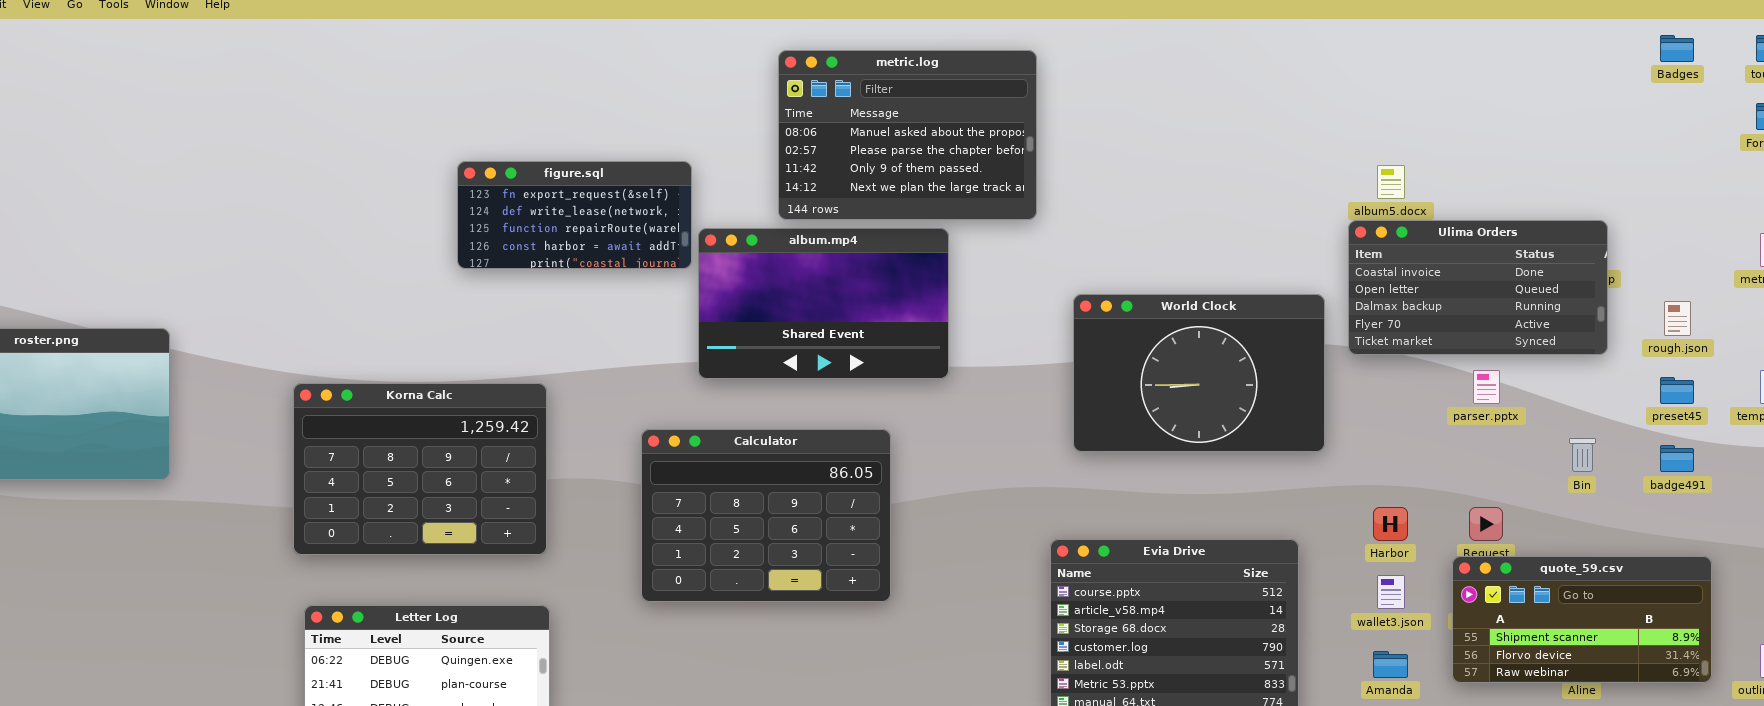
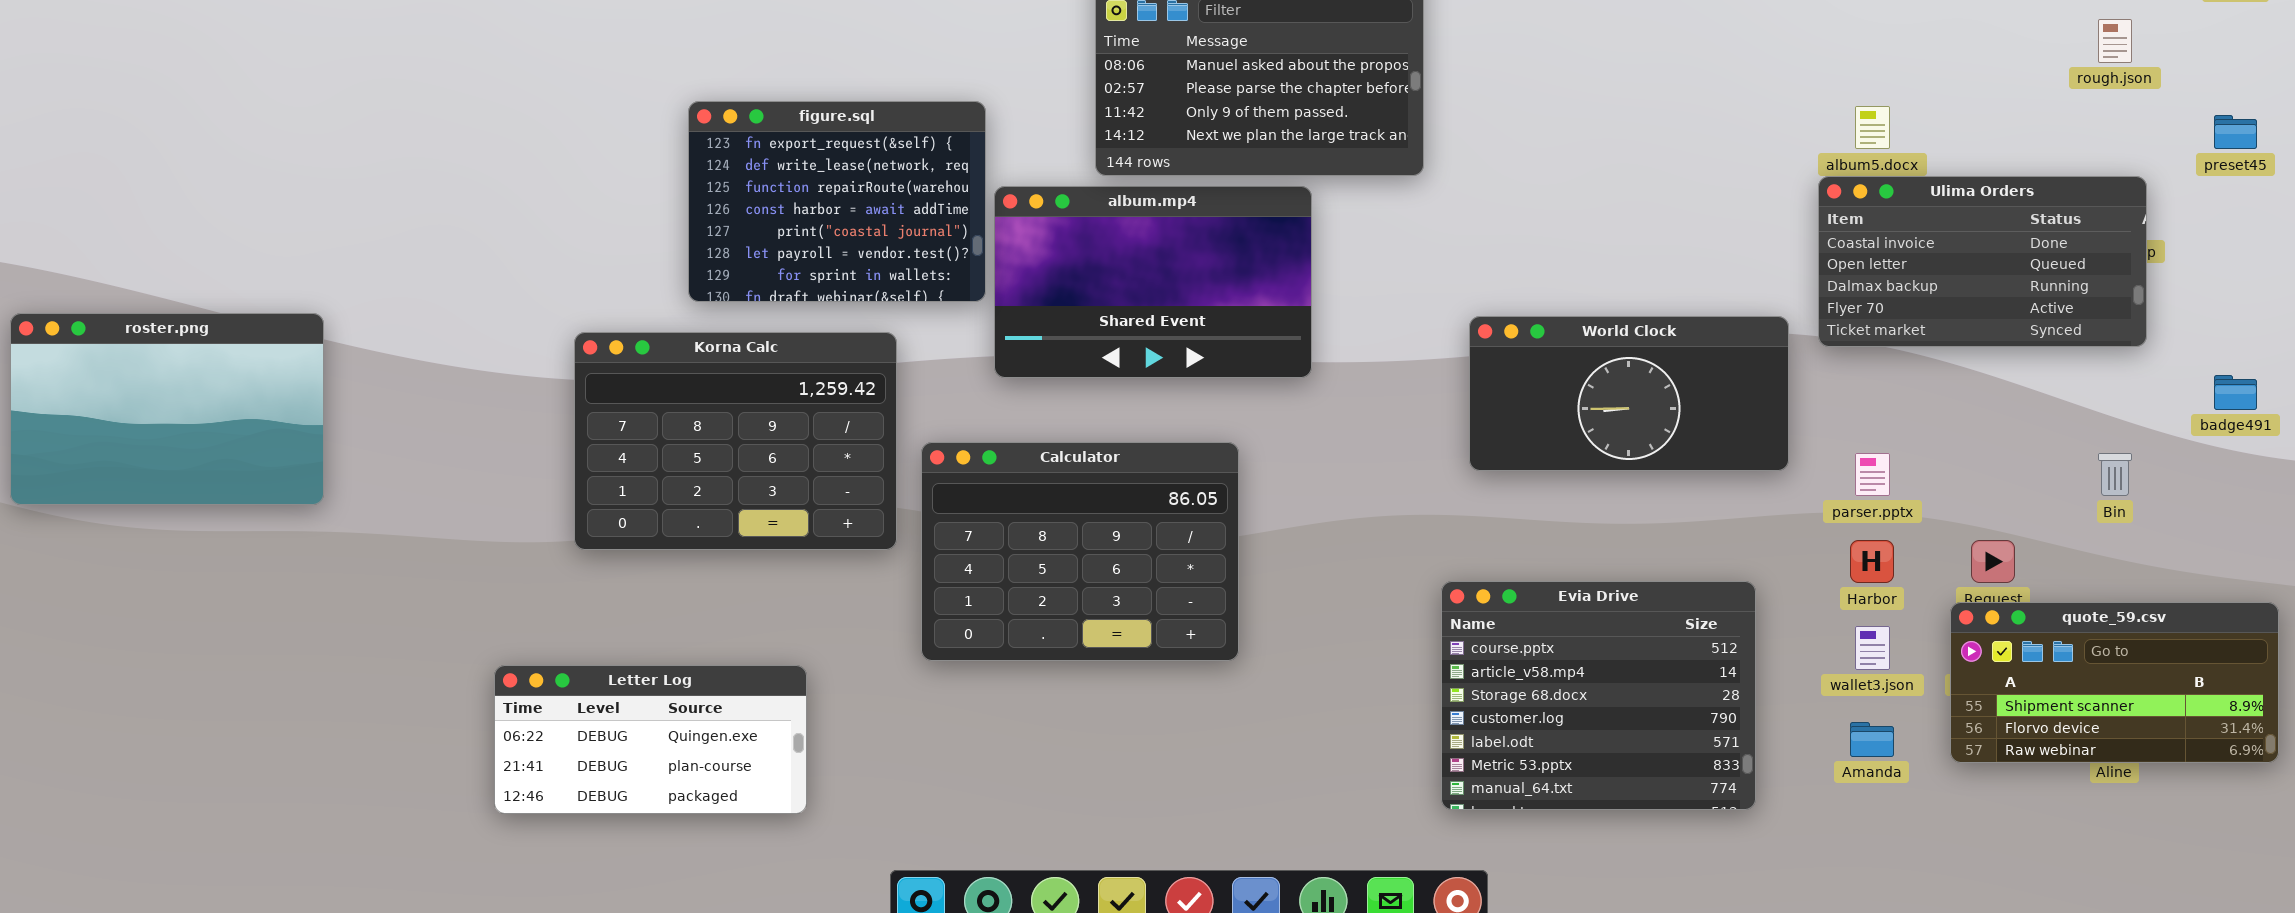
figure.sql: [457,161,692,269] -> [688,101,986,302], resized
World Clock: [1073,294,1325,452] -> [1469,316,1789,471], resized
rough.json: [1664,301,1691,336] -> [2098,19,2132,63], moved
parser.pptx: [1473,370,1500,404] -> [1855,453,1890,496], moved
preset45: [1660,377,1694,404] -> [2214,115,2257,149], moved
Korna Calc: [293,383,547,555] -> [574,332,897,550], moved
badge491: [1660,445,1694,472] -> [2214,375,2257,410], moved

